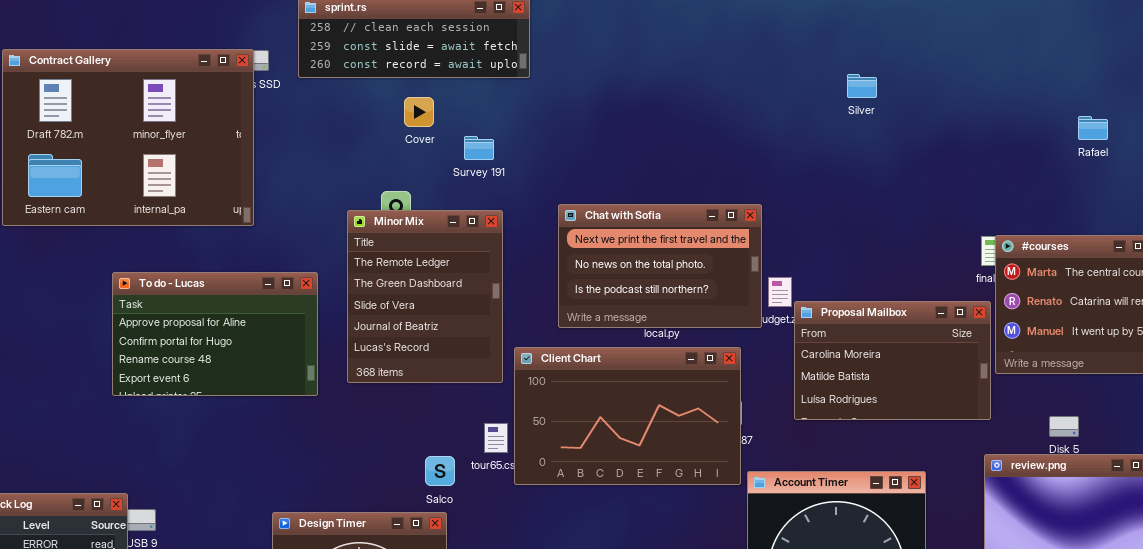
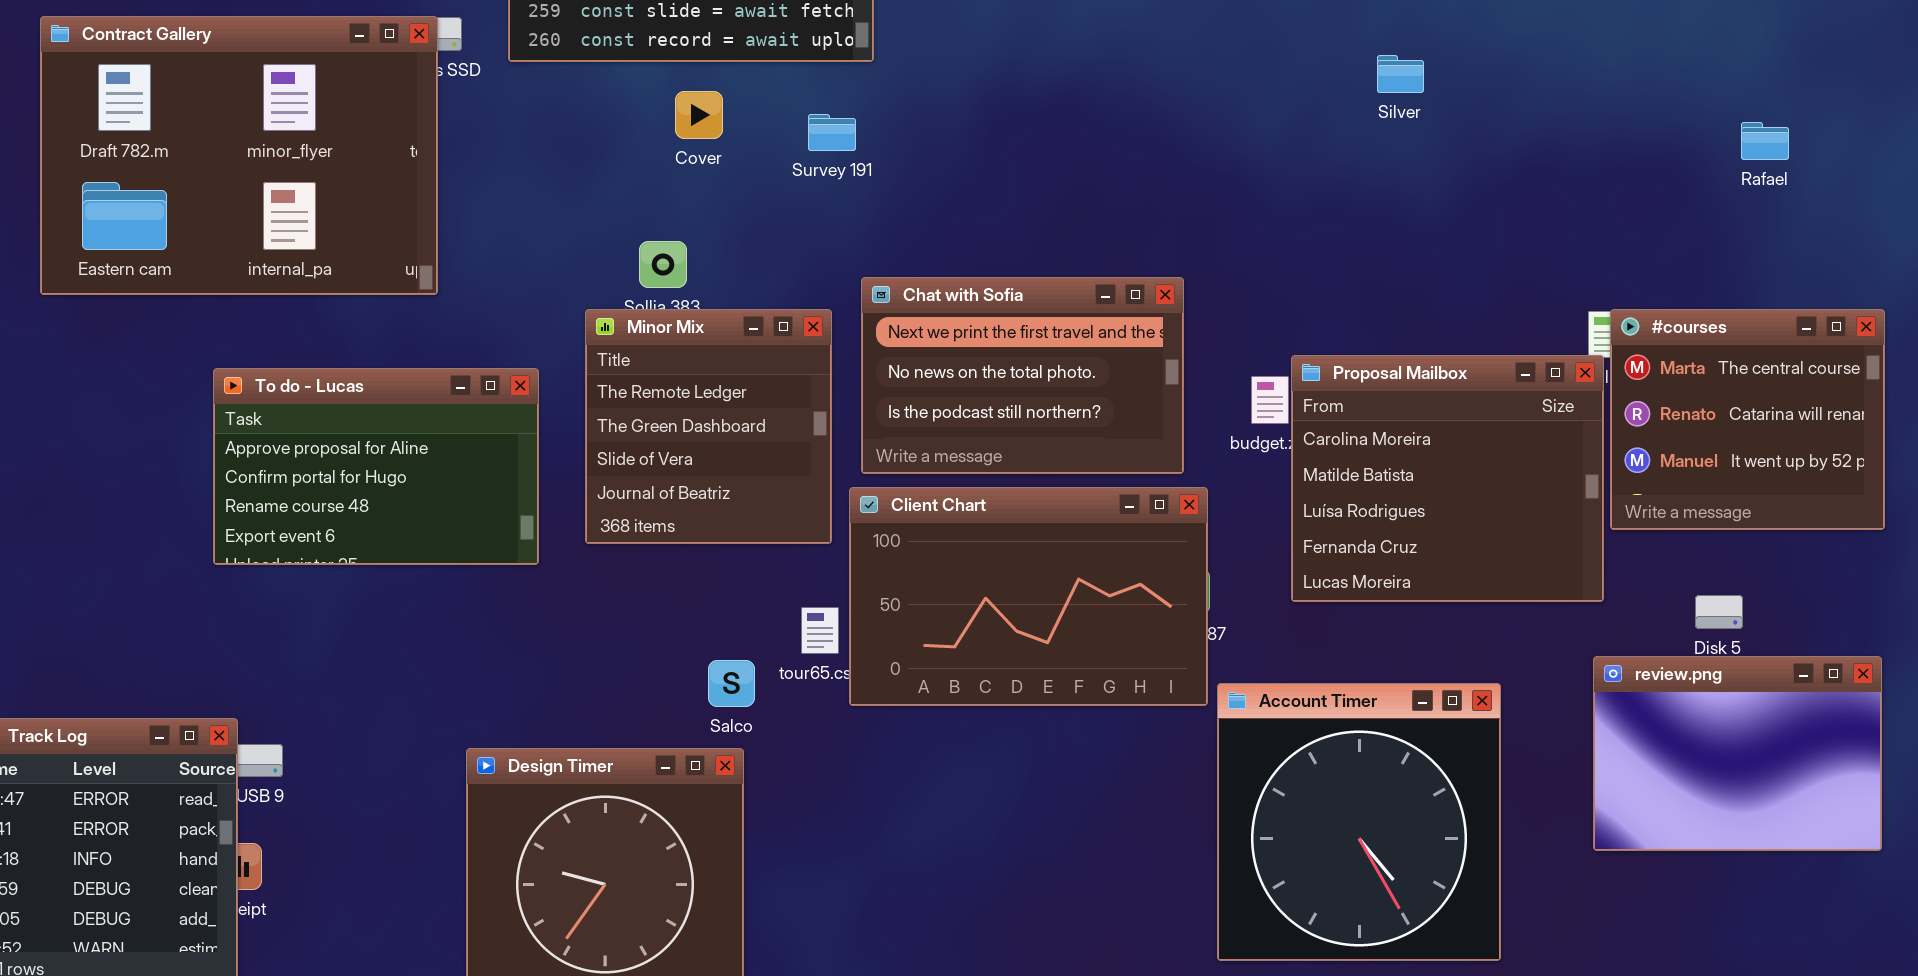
Survey 191: [464,136,494,160] -> [808,114,856,151], moved
Chat with Sofia: [558,204,762,328] -> [861,277,1184,474], moved
Minor Mix: [347,210,503,383] -> [585,309,832,544], resized
Proposal Mailbox: [794,301,991,420] -> [1291,355,1604,602], resized

